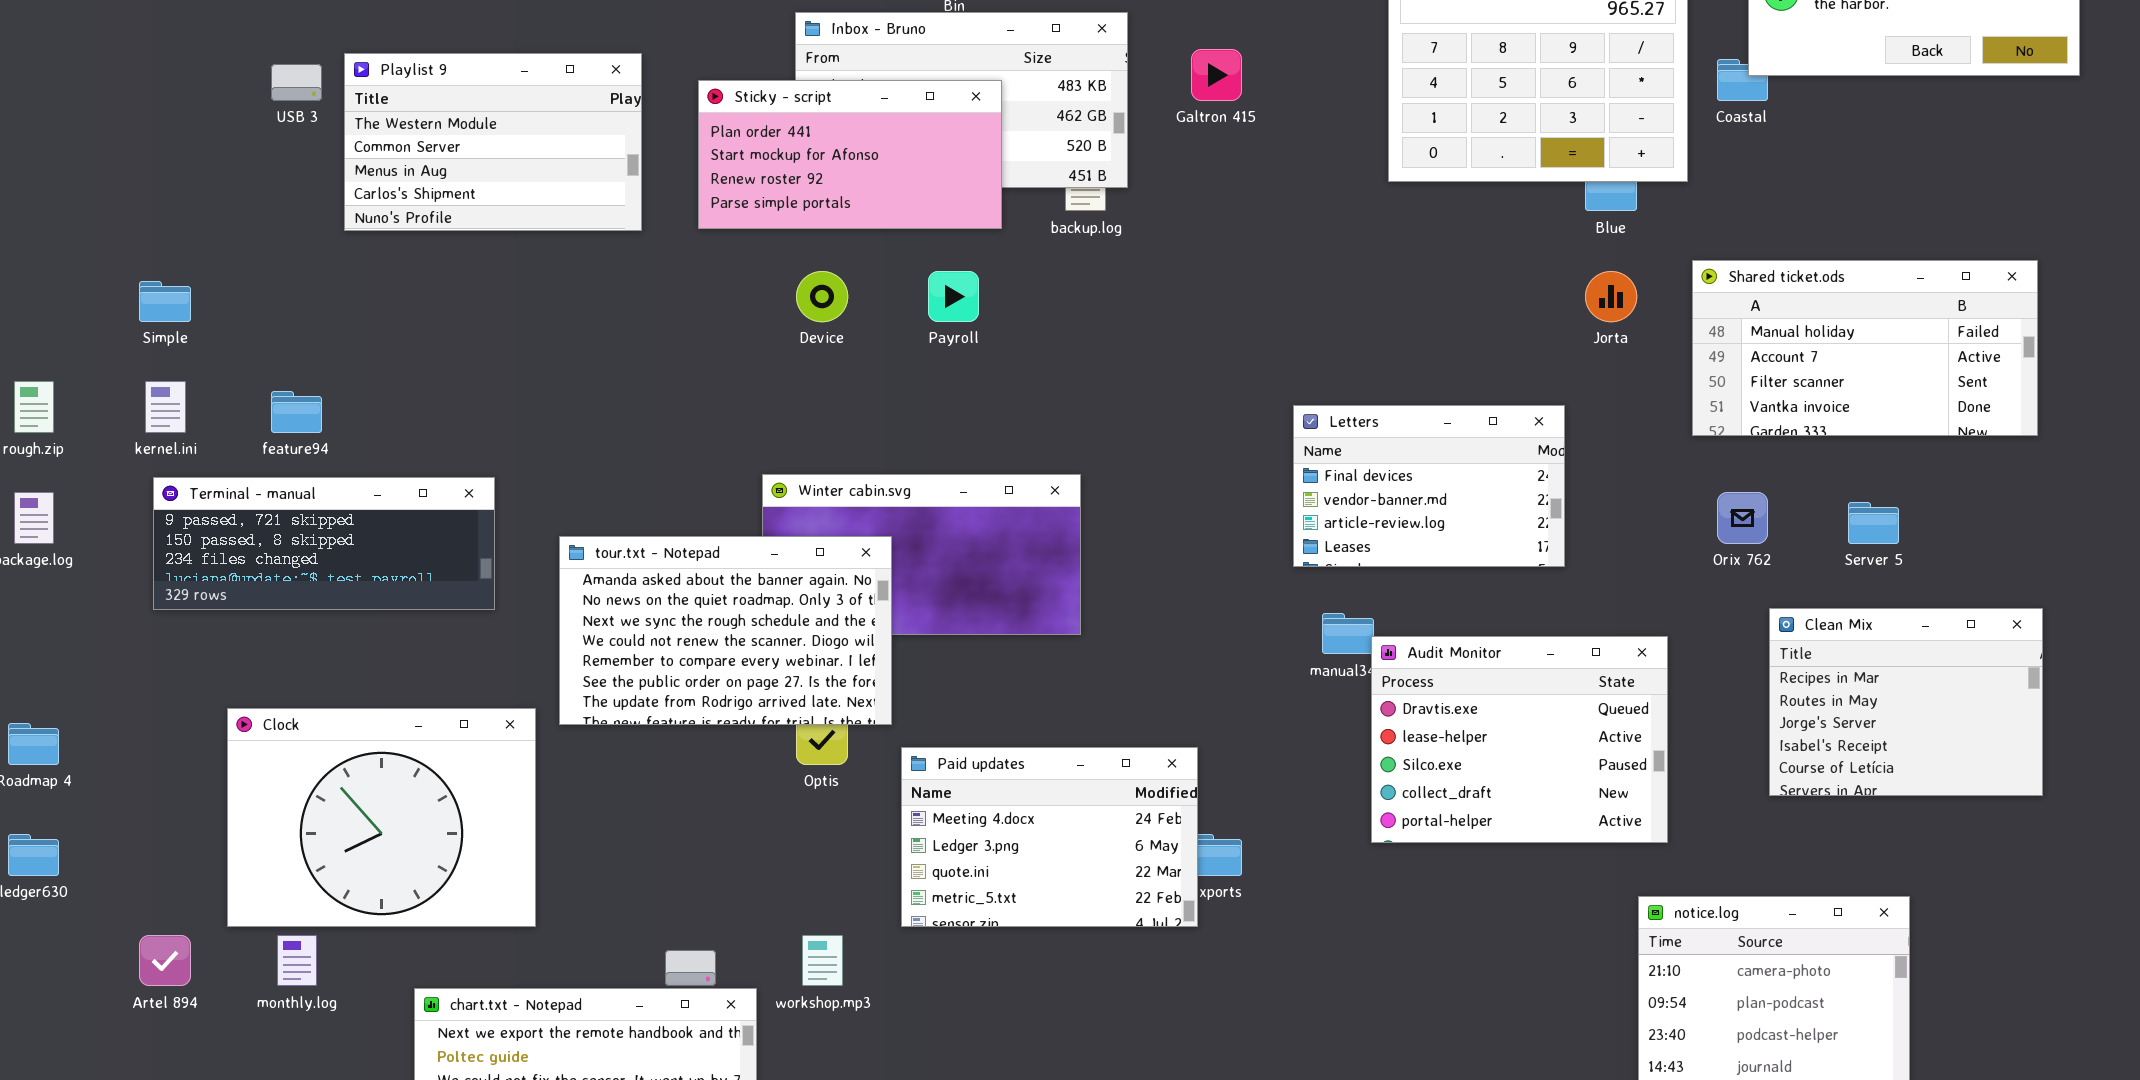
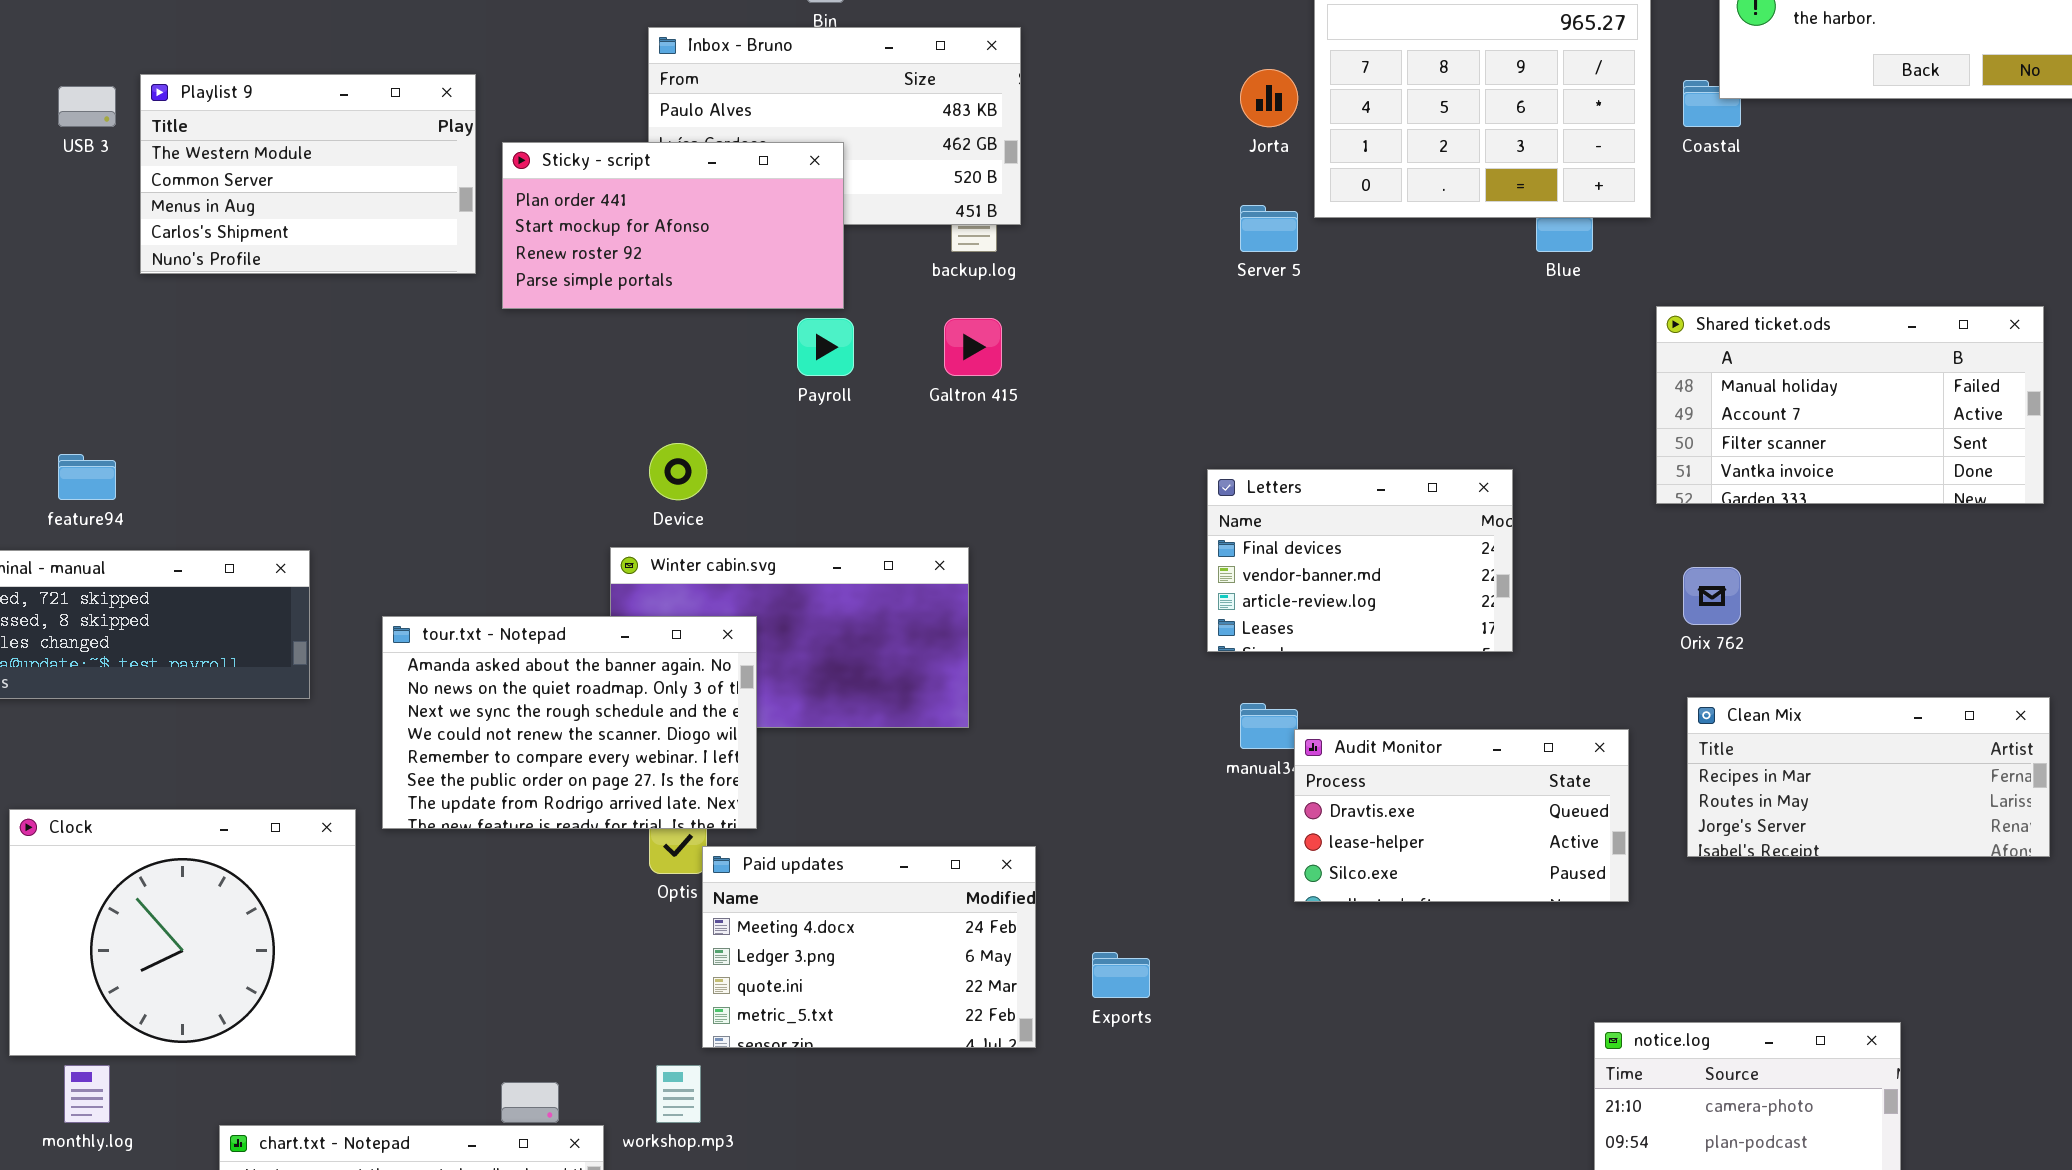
Galtron 415: [1191,49,1242,101] -> [944,318,1002,376], moved
Sticky - script: [698,80,1002,229] -> [502,142,844,309], moved
Device: [796,271,848,322] -> [649,443,707,500], moved
Jorta: [1585,271,1637,322] -> [1240,69,1298,127], moved
Server 5: [1848,502,1899,544] -> [1240,205,1298,252], moved
Clean Mix: [1769,608,2043,796] -> [1687,697,2050,857], resized
Audit Monitor: [1371,636,1668,843] -> [1294,729,1629,902], resized
Paid updates: [901,747,1198,927] -> [702,846,1036,1048], moved

